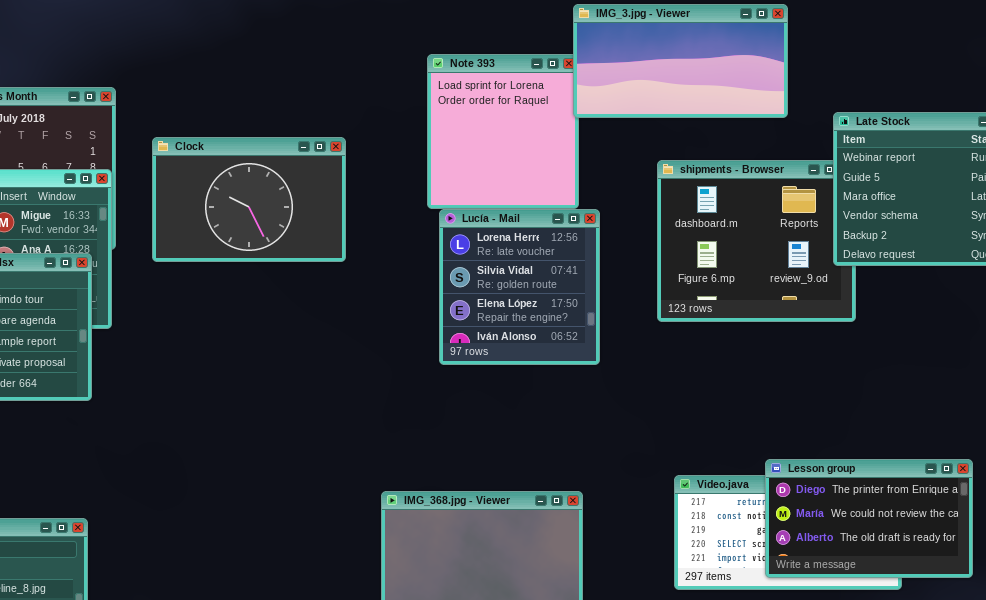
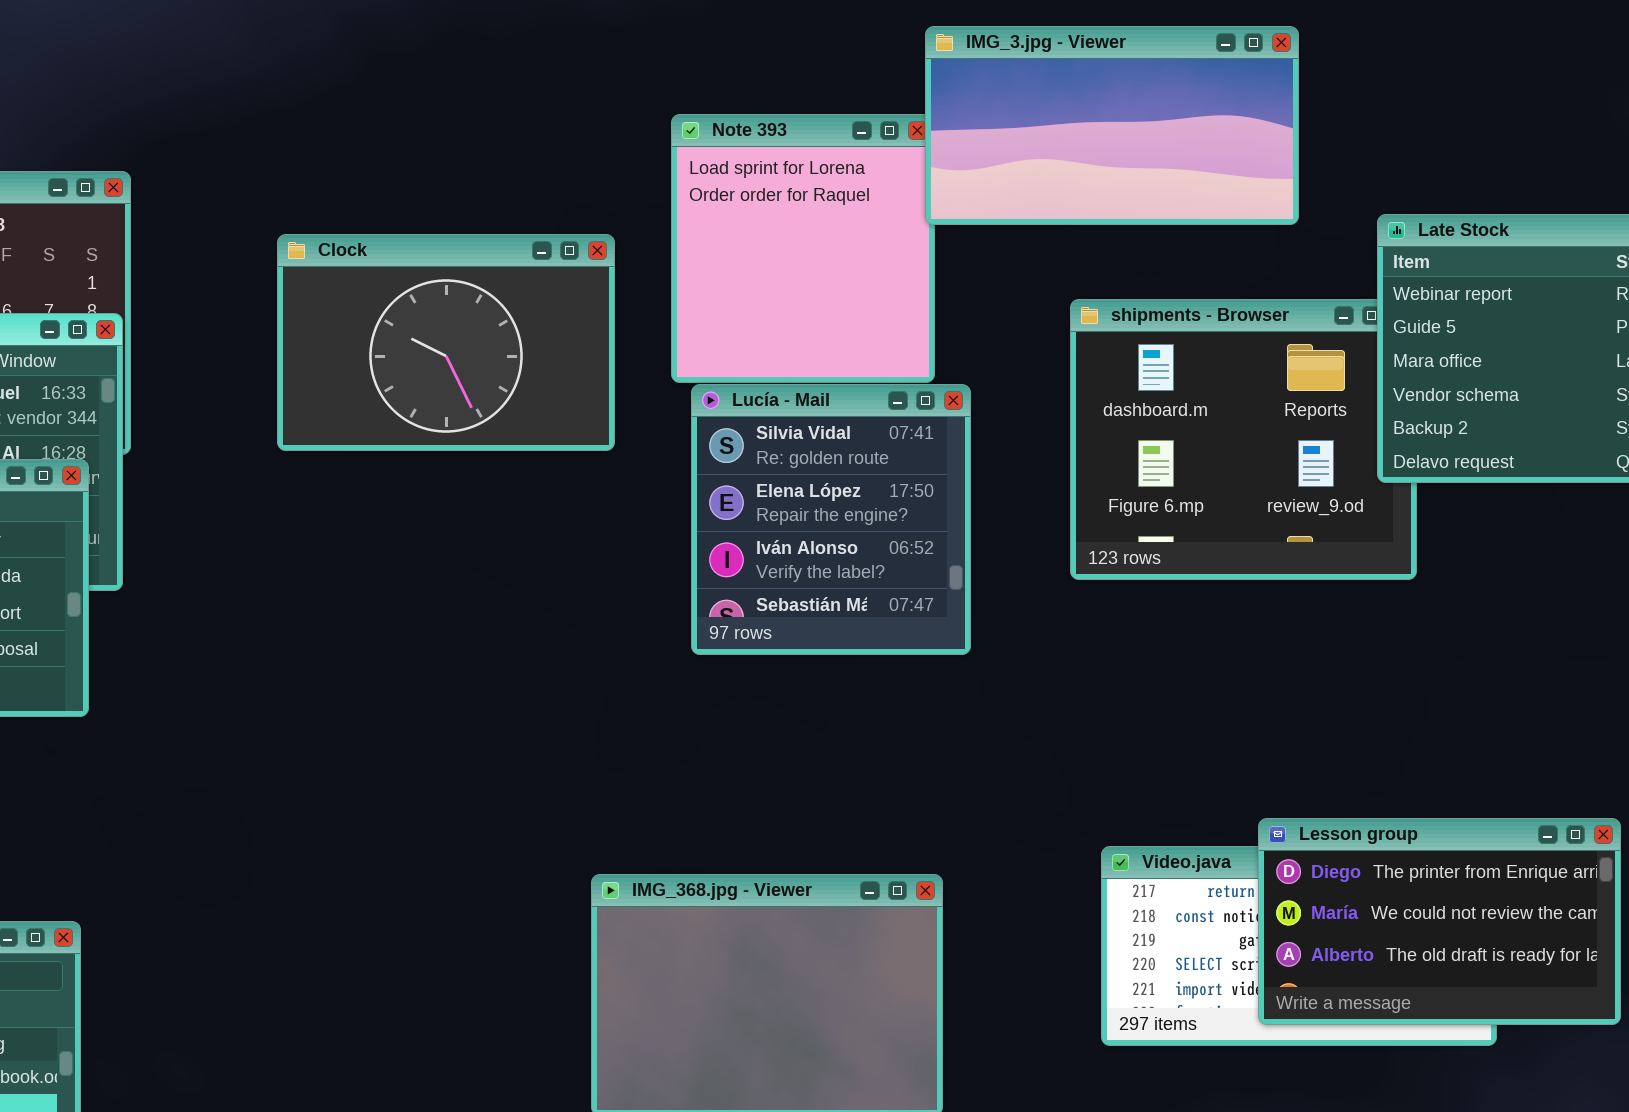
Clock: [152,137,346,262] -> [277,234,615,451], moved
Lucía - Mail: [439,209,600,365] -> [691,384,971,655], scrolled down 1 row

